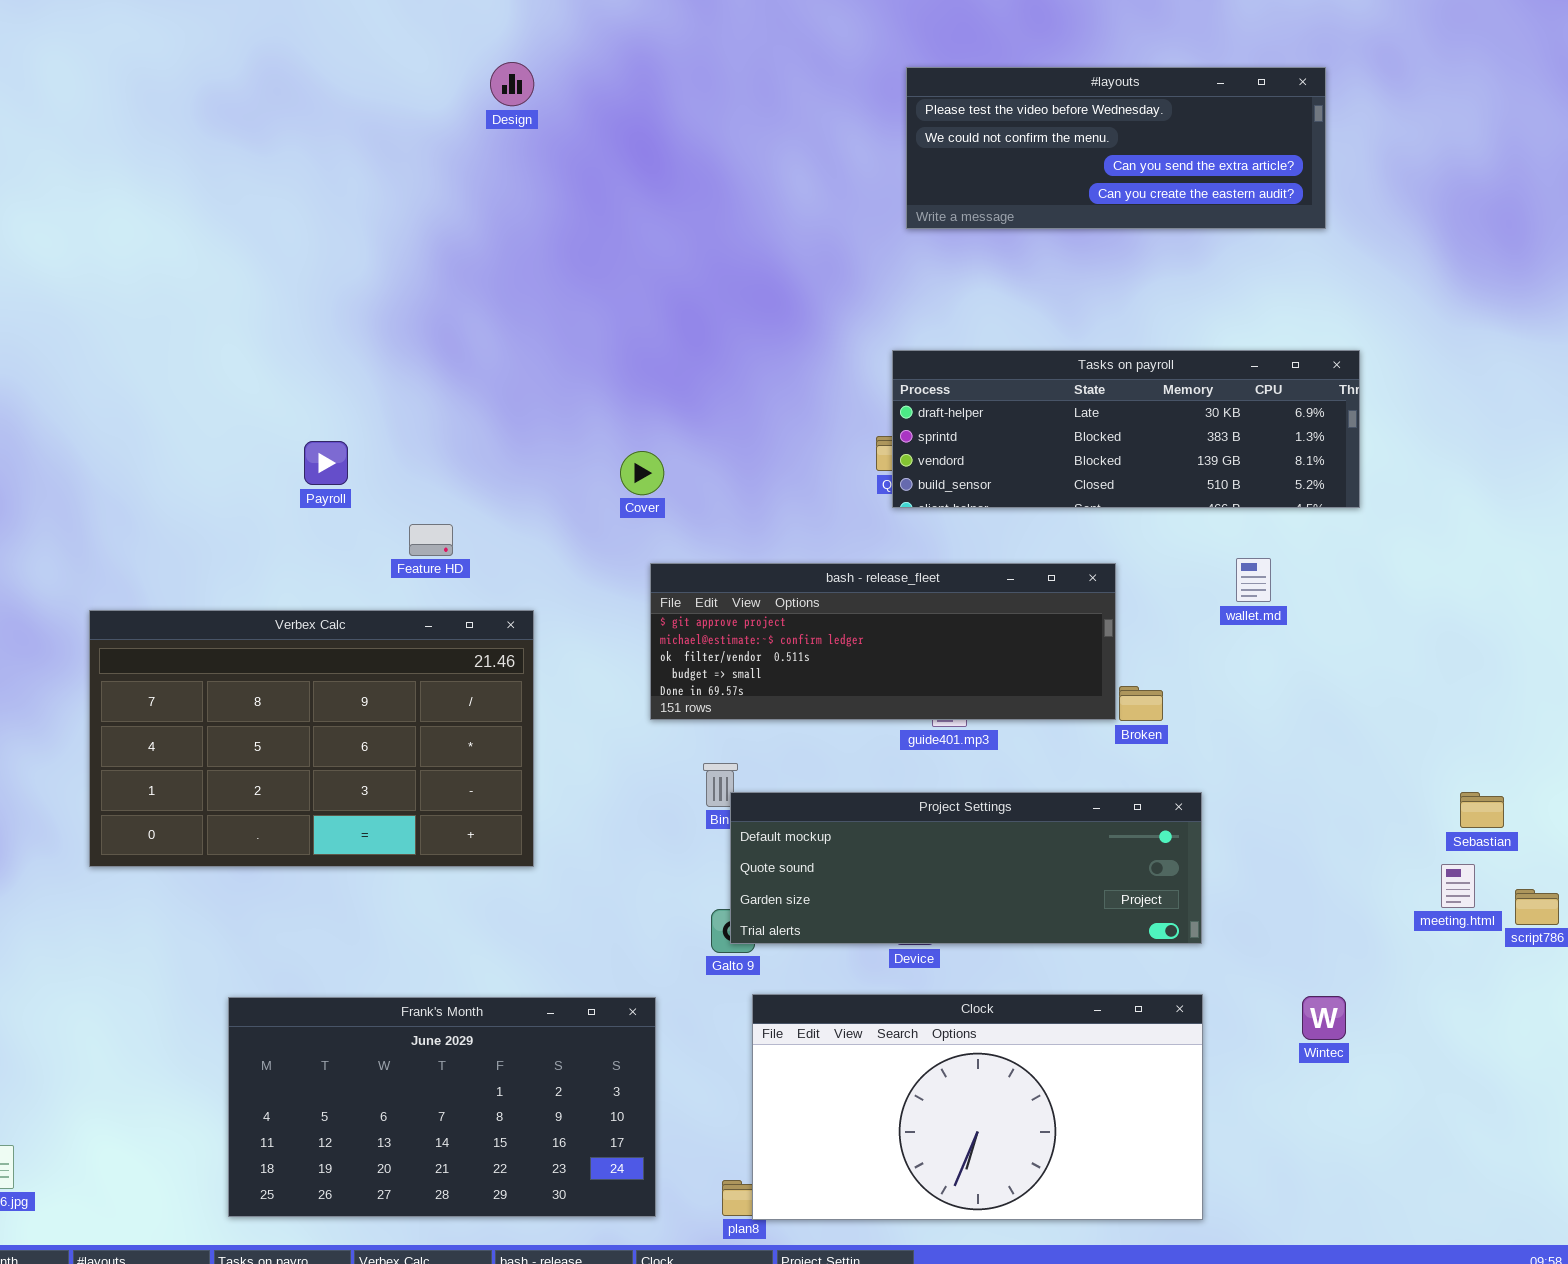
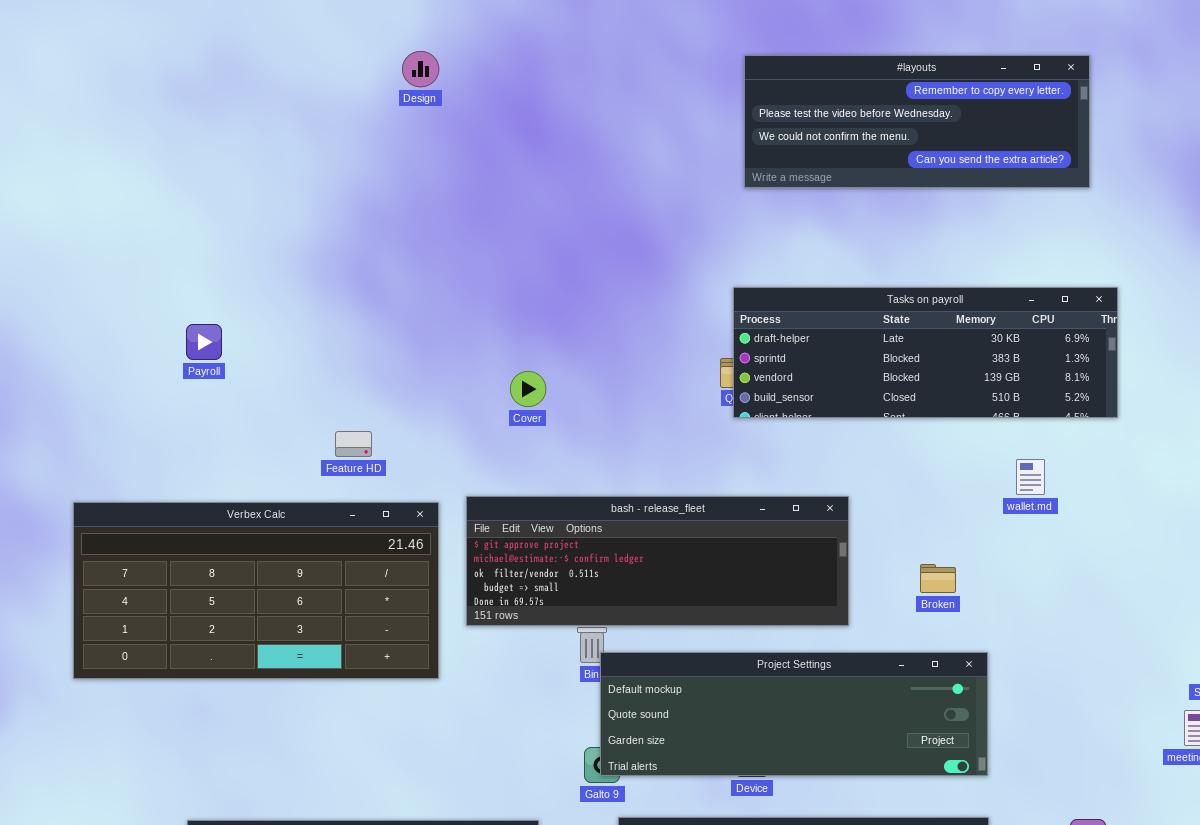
#layouts: [906,67,1326,229] -> [744,55,1090,188], scrolled up 1 row
Payroll: [304,441,348,485] -> [186,324,222,360], moved
bash - release_fleet: [650,563,1116,720] -> [466,496,849,626], moved
Verbex Calc: [89,610,534,867] -> [73,502,439,679], resized

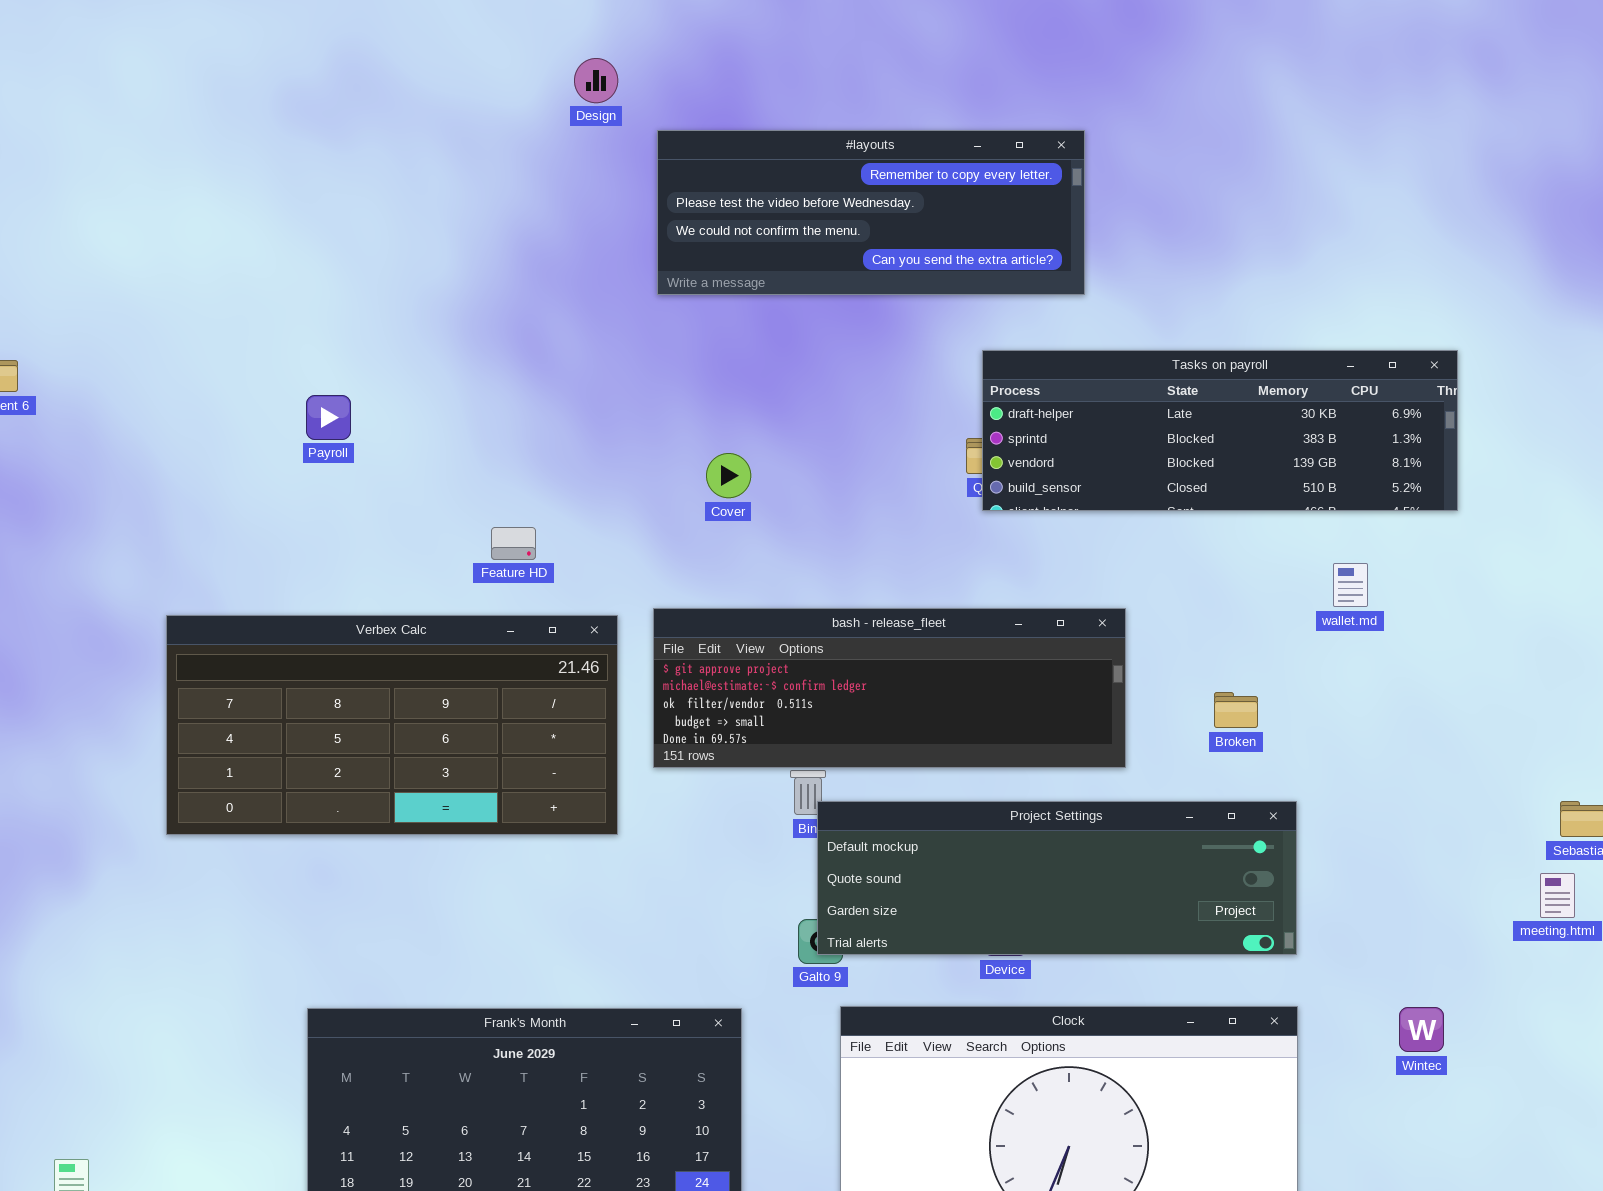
#layouts: [744,55,1090,188] -> [657,130,1085,295], moved

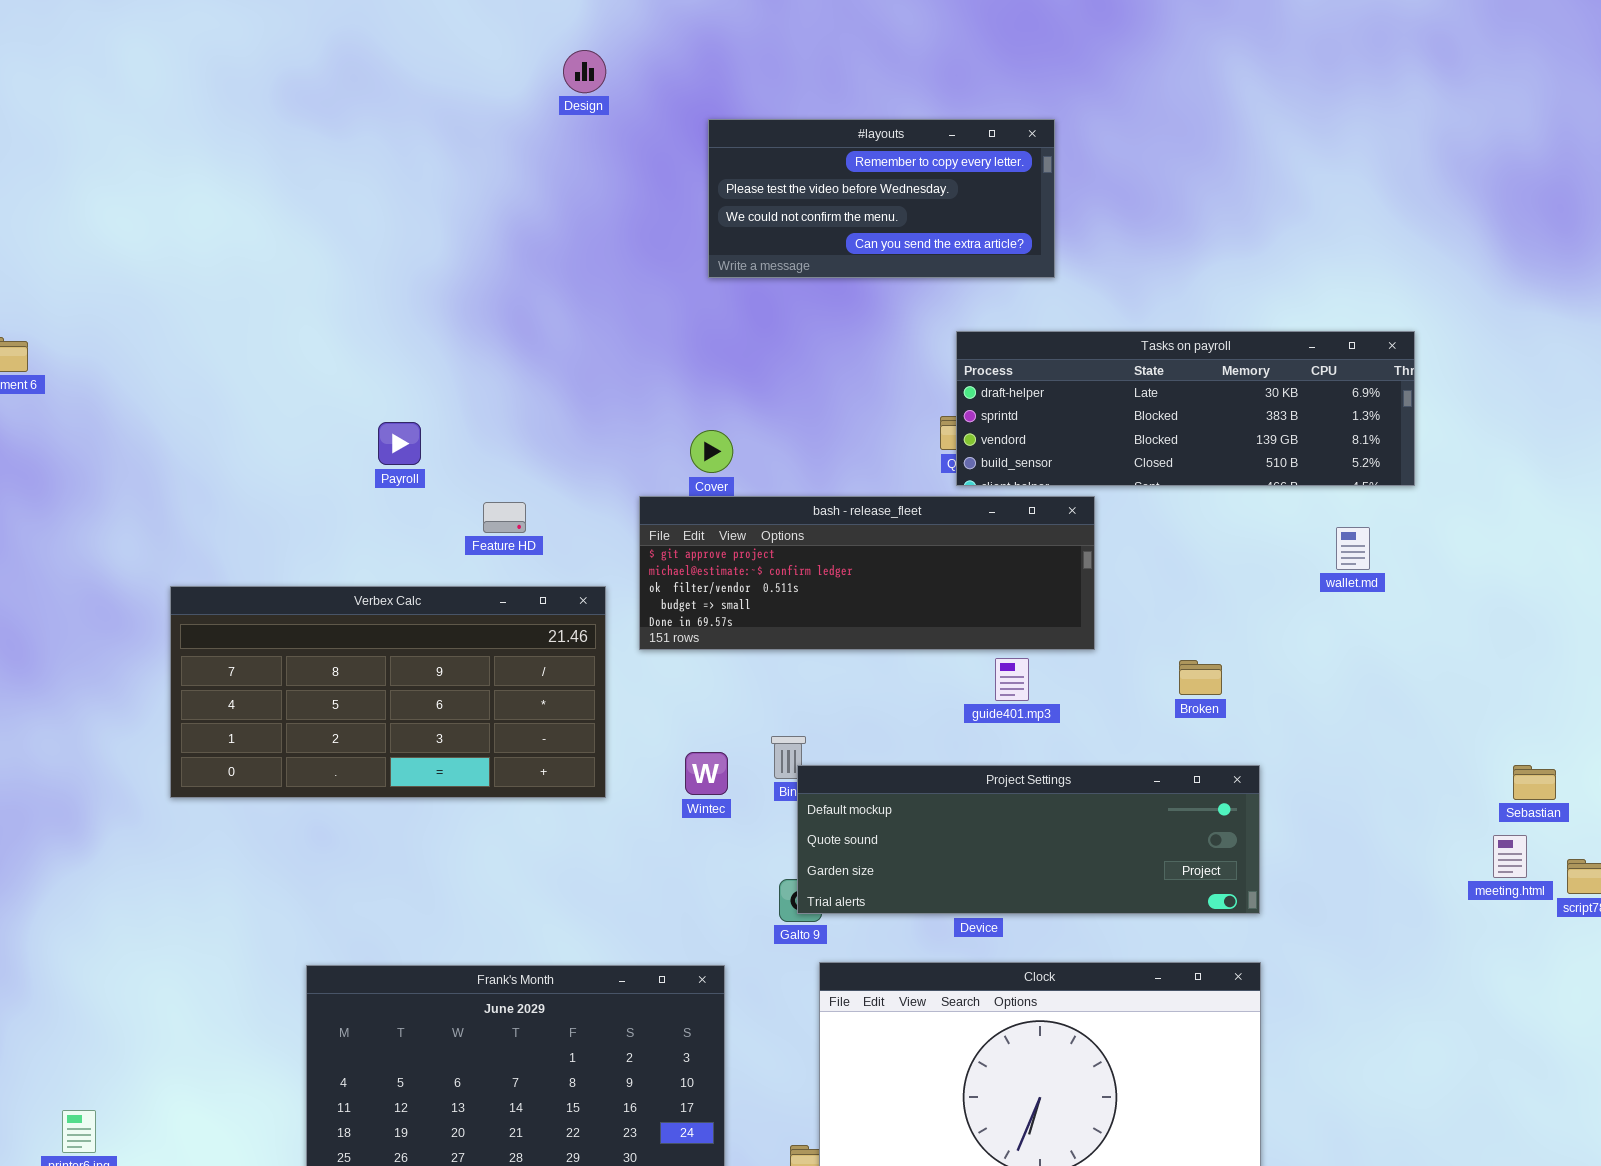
#layouts: [657,130,1085,295] -> [708,119,1055,278], resized
Payroll: [306,395,351,440] -> [378,422,421,465], moved
wallet.md: [1333,563,1368,607] -> [1336,527,1370,570], moved
bash - release_fleet: [653,608,1126,768] -> [639,496,1095,650], moved
Wintec: [1399,1007,1444,1052] -> [685,752,728,795], moved

